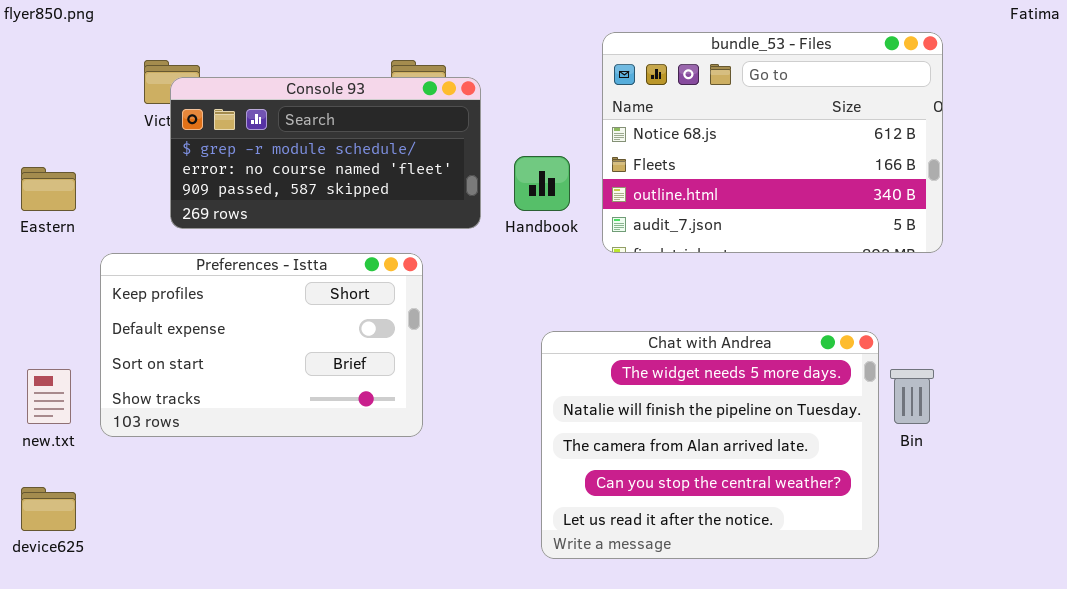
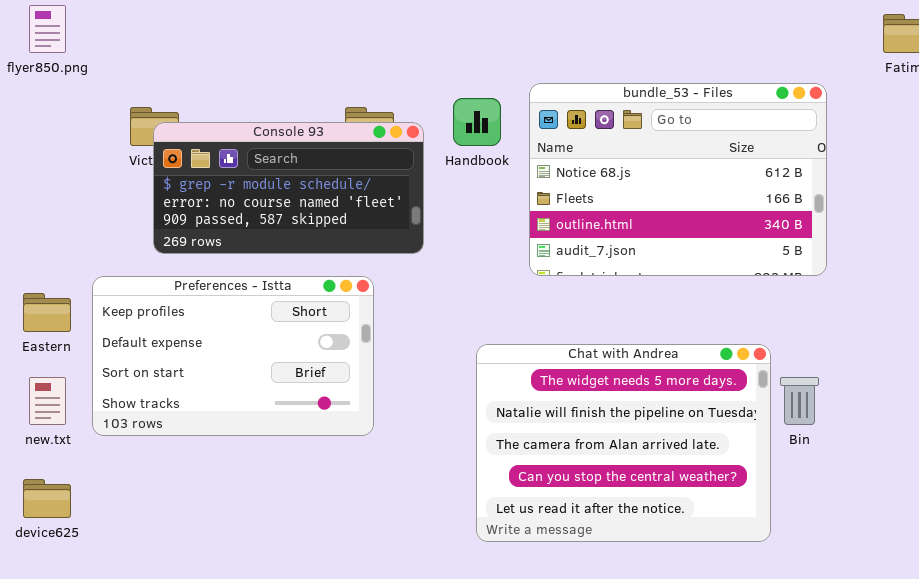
Handbook: [514,156,570,211] -> [453,98,501,146], moved
Eastern: [21,167,76,211] -> [23,293,71,332], moved

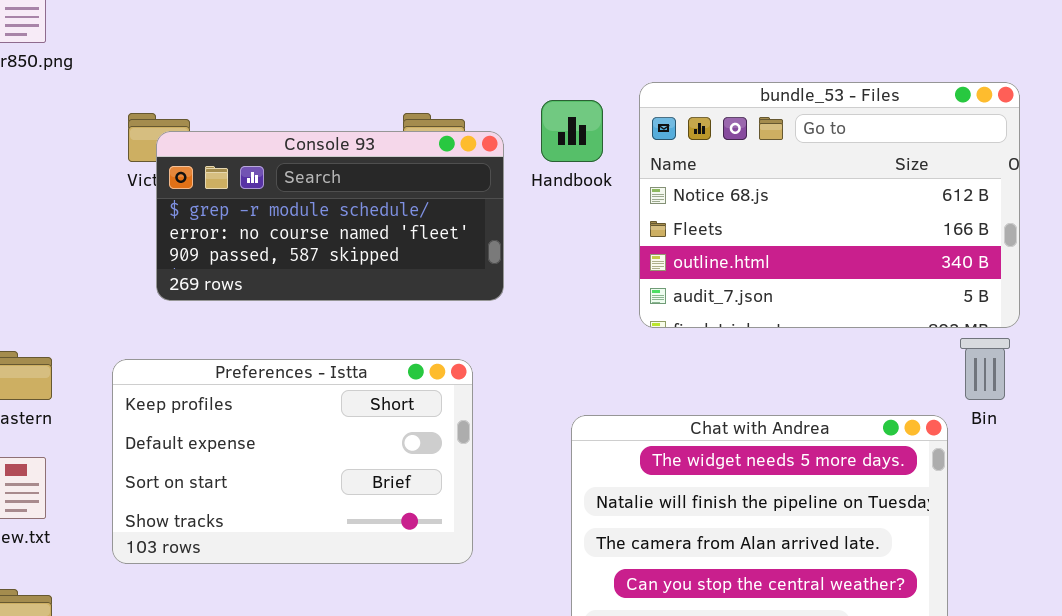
Preferences - Istta: [92,276,374,436] -> [112,359,473,564], moved
Bin: [780,377,819,425] -> [960,338,1010,400], moved

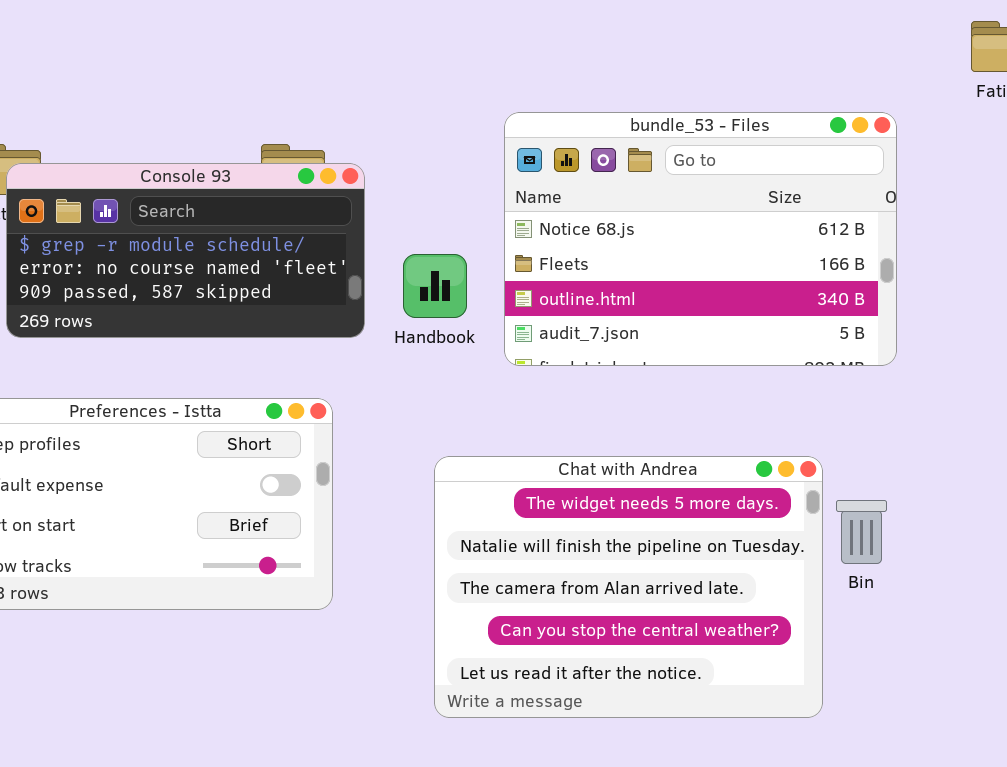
Handbook: [541,100,603,162] -> [403,254,467,318], moved
Bin: [960,338,1010,400] -> [836,500,887,564], moved

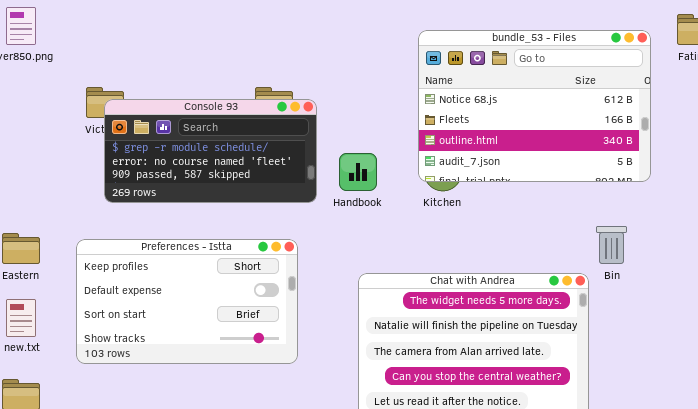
bundle_53 - Files: [504,112,897,366] -> [418,30,651,182], moved
Bin: [836,500,887,564] -> [596,226,627,264], moved

